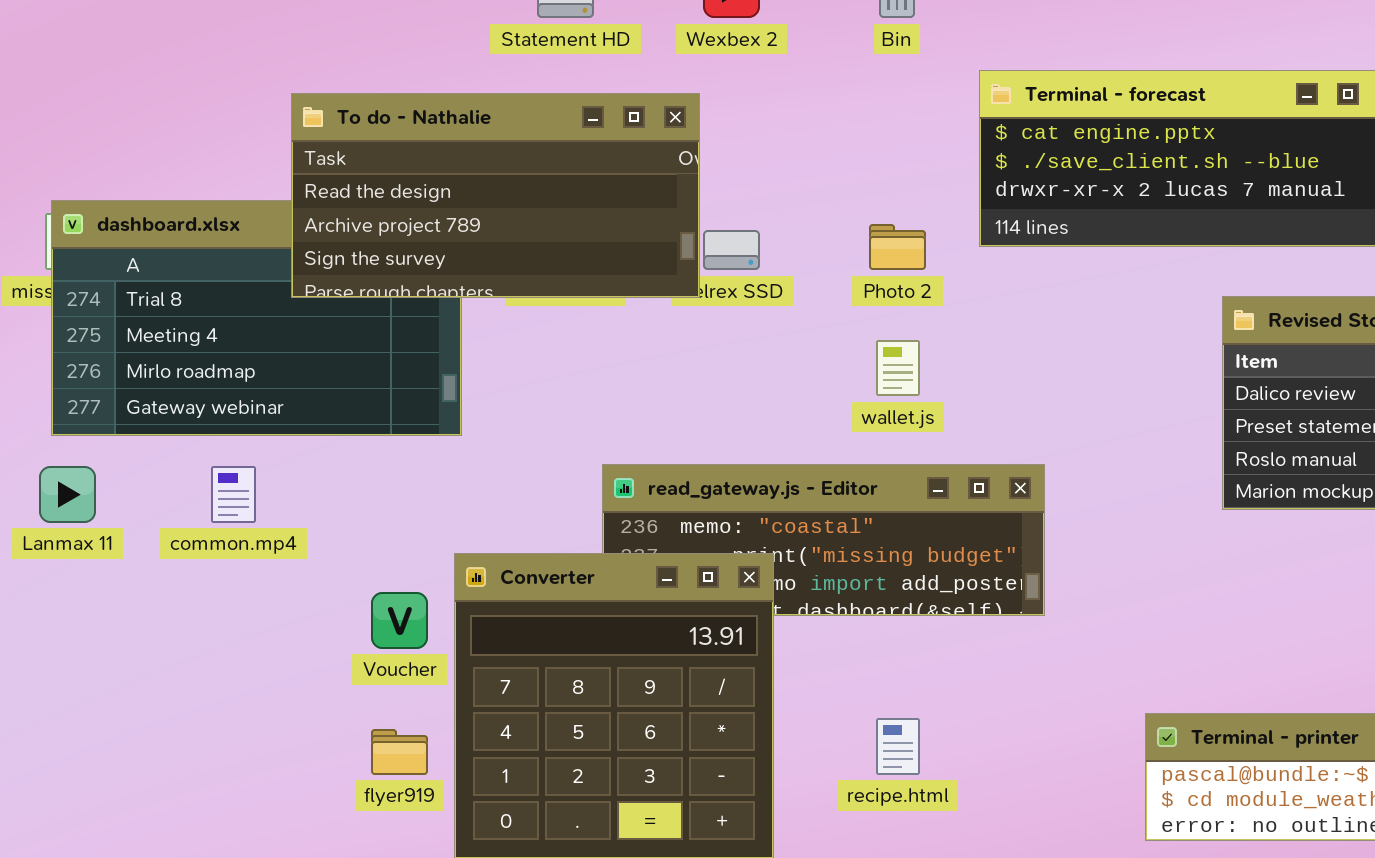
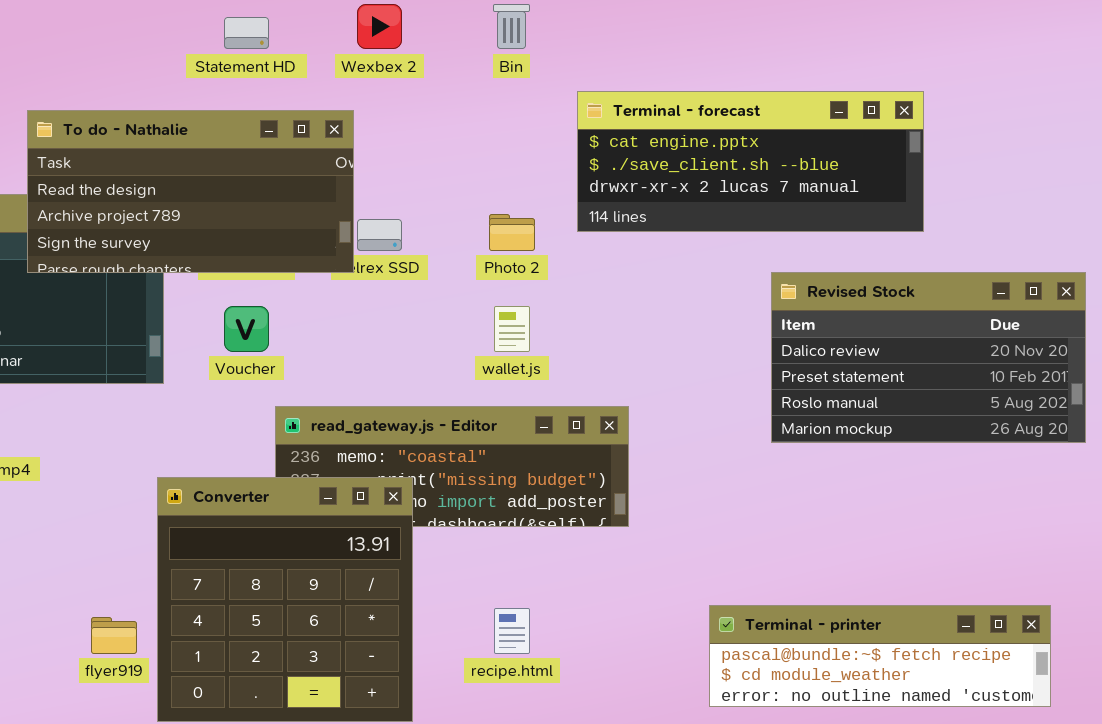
Voucher: [371,592,428,649] -> [224,306,269,352], moved

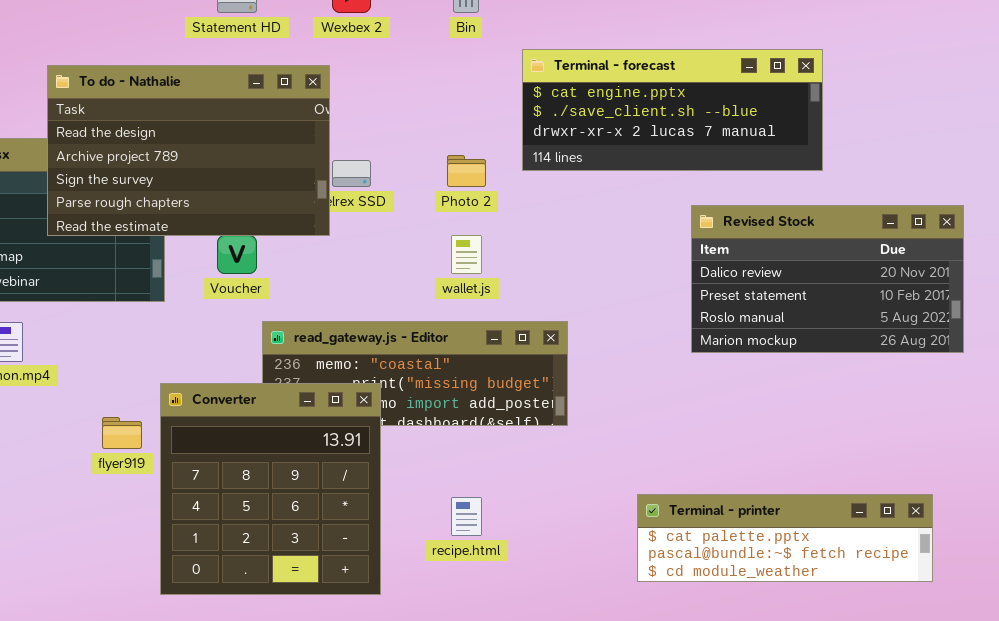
To do - Nathalie: [27,110,354,273] -> [47,65,330,236], resized
Terminal - printer: [709,605,1051,707] -> [637,494,933,582], scrolled up 1 row
flyer919: [91,617,137,654] -> [102,417,142,449], moved

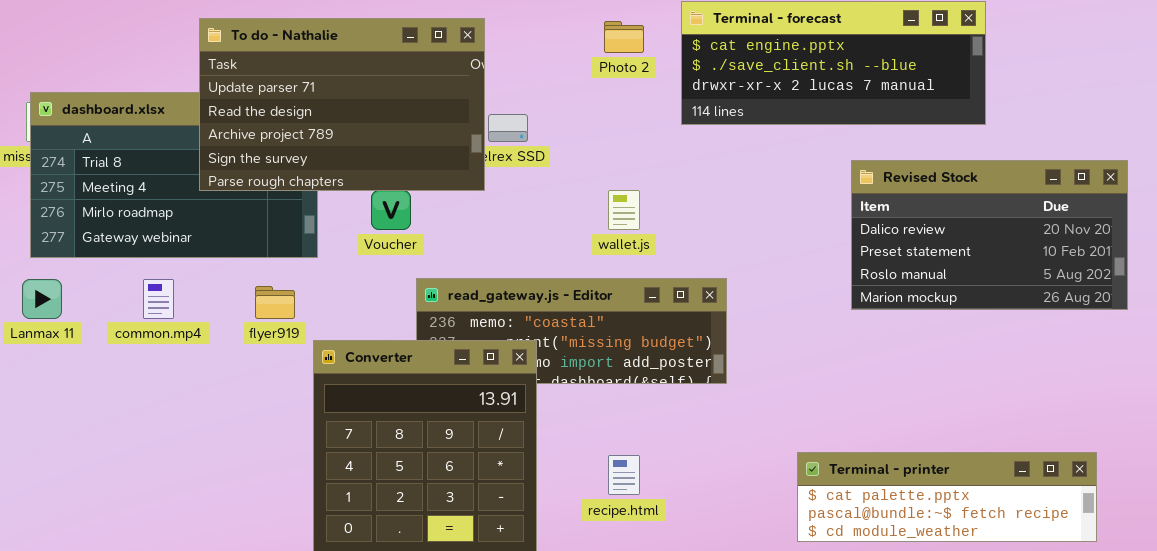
To do - Nathalie: [47,65,330,236] -> [199,18,485,191], scrolled up 1 row
Photo 2: [447,155,486,187] -> [604,21,644,53], moved
flyer919: [102,417,142,449] -> [255,286,295,319], moved

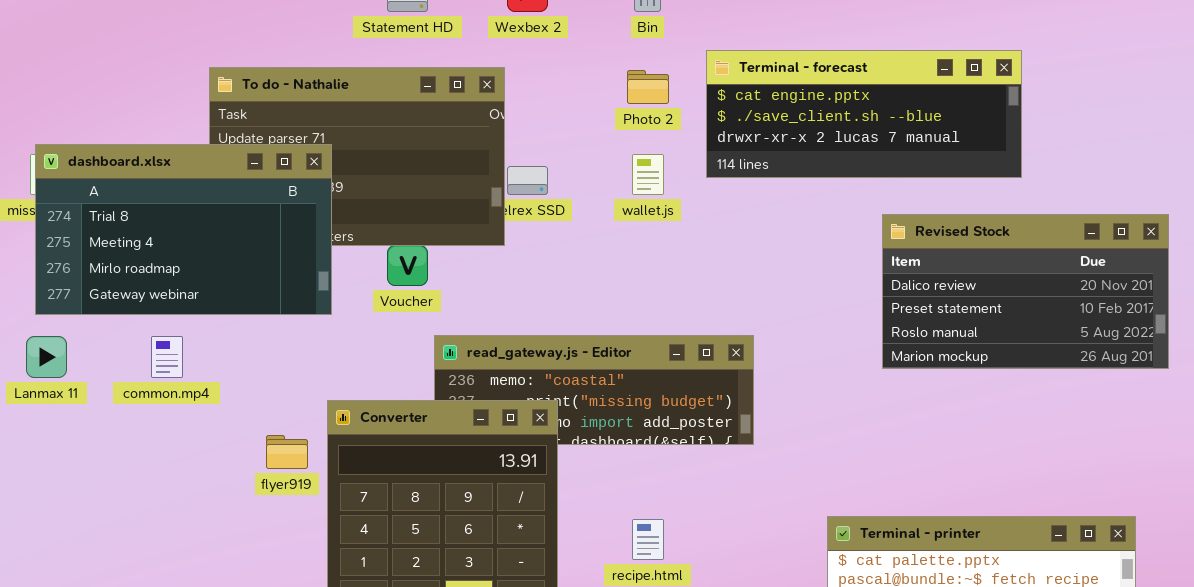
dashboard.xlsx: [30,92,318,258] -> [35,144,332,315], raised
wallet.js: [608,190,640,230] -> [632,154,664,195], moved
flyer919: [255,286,295,319] -> [266,435,308,469], moved

